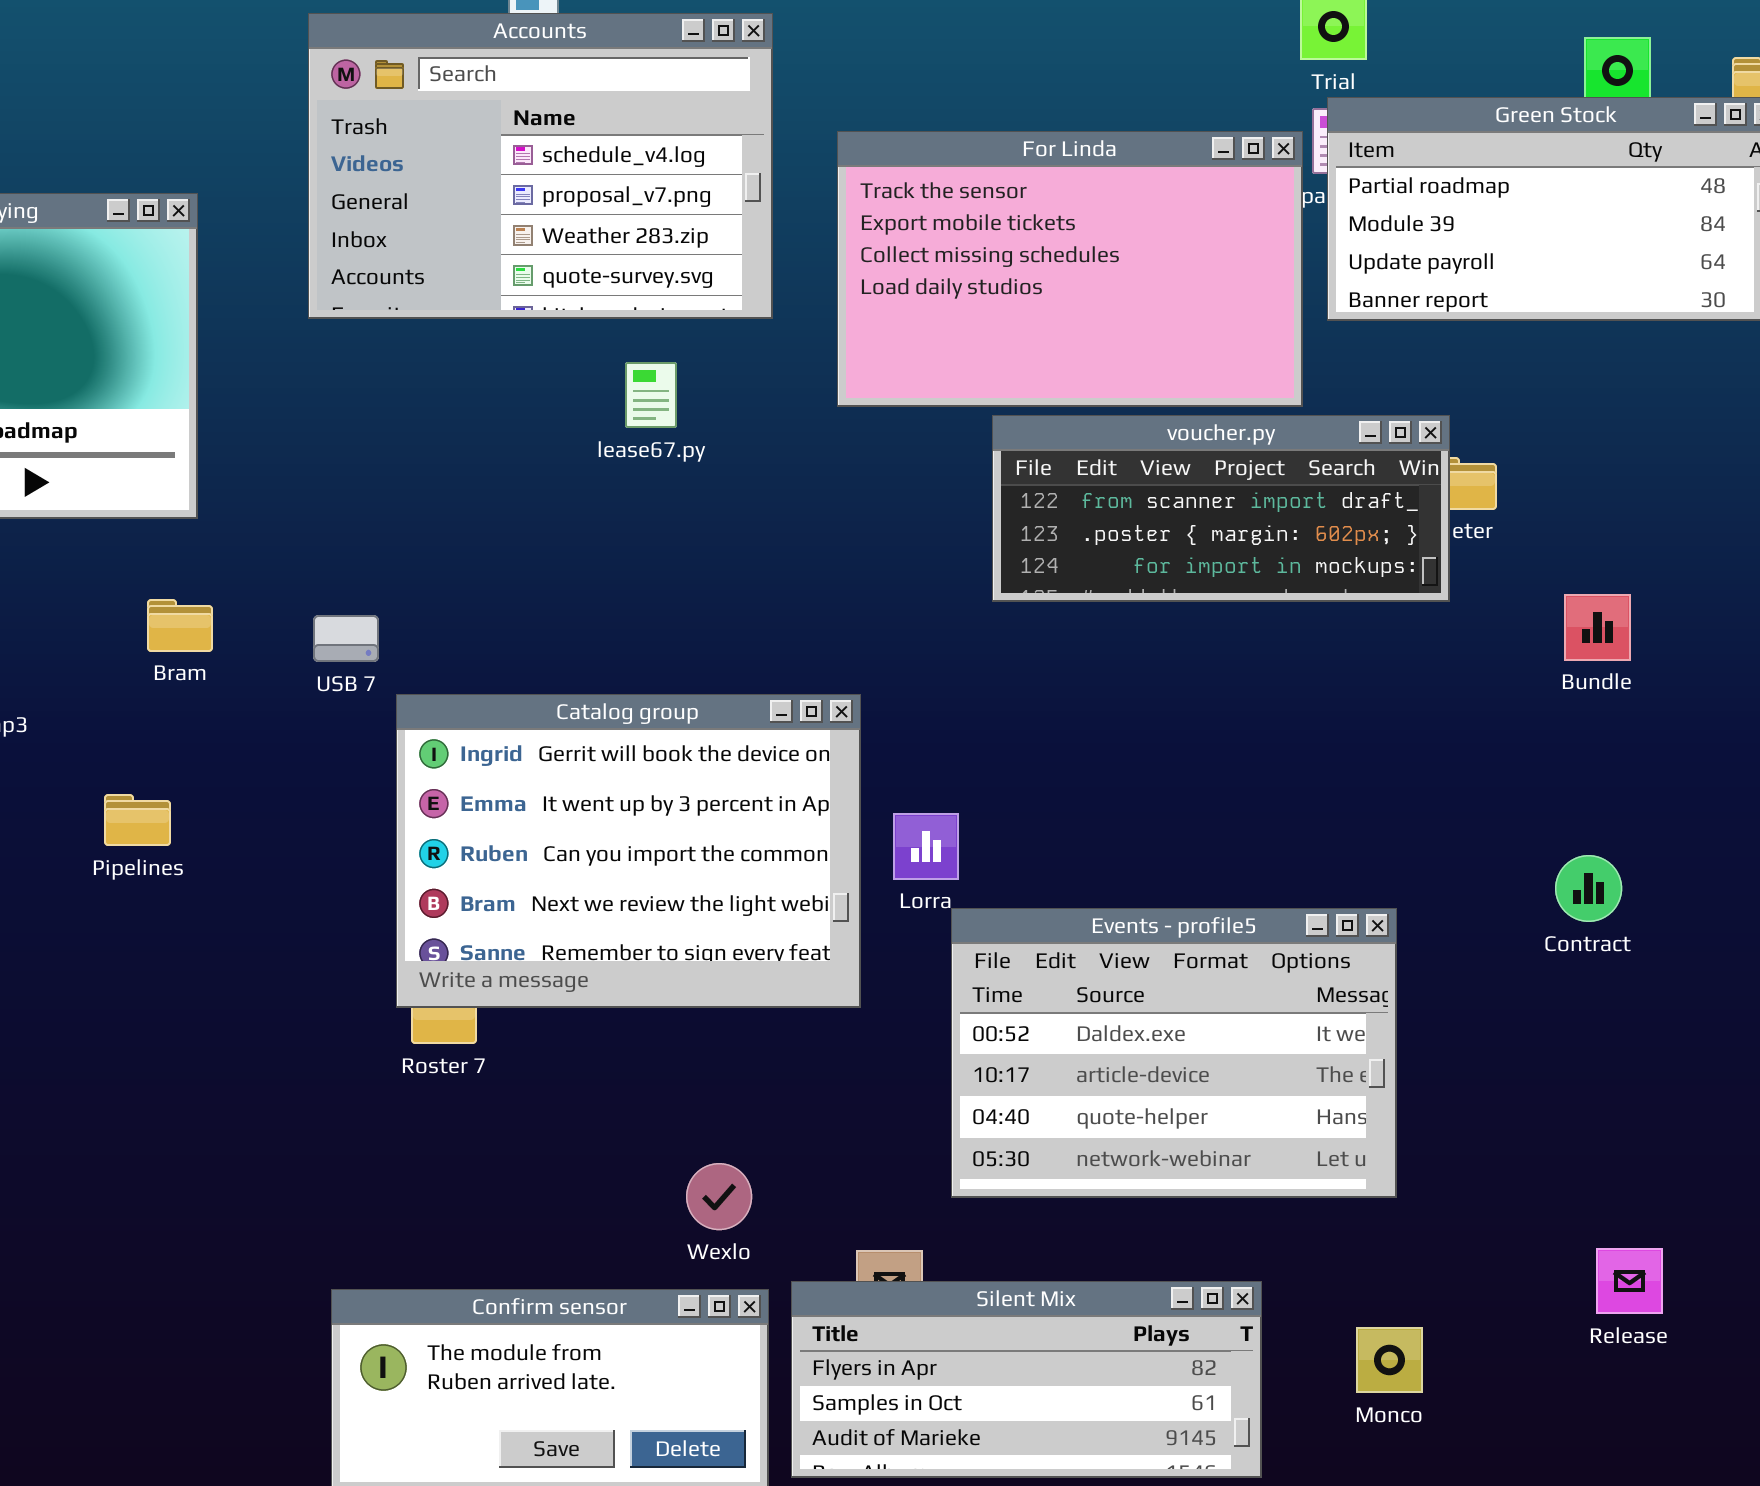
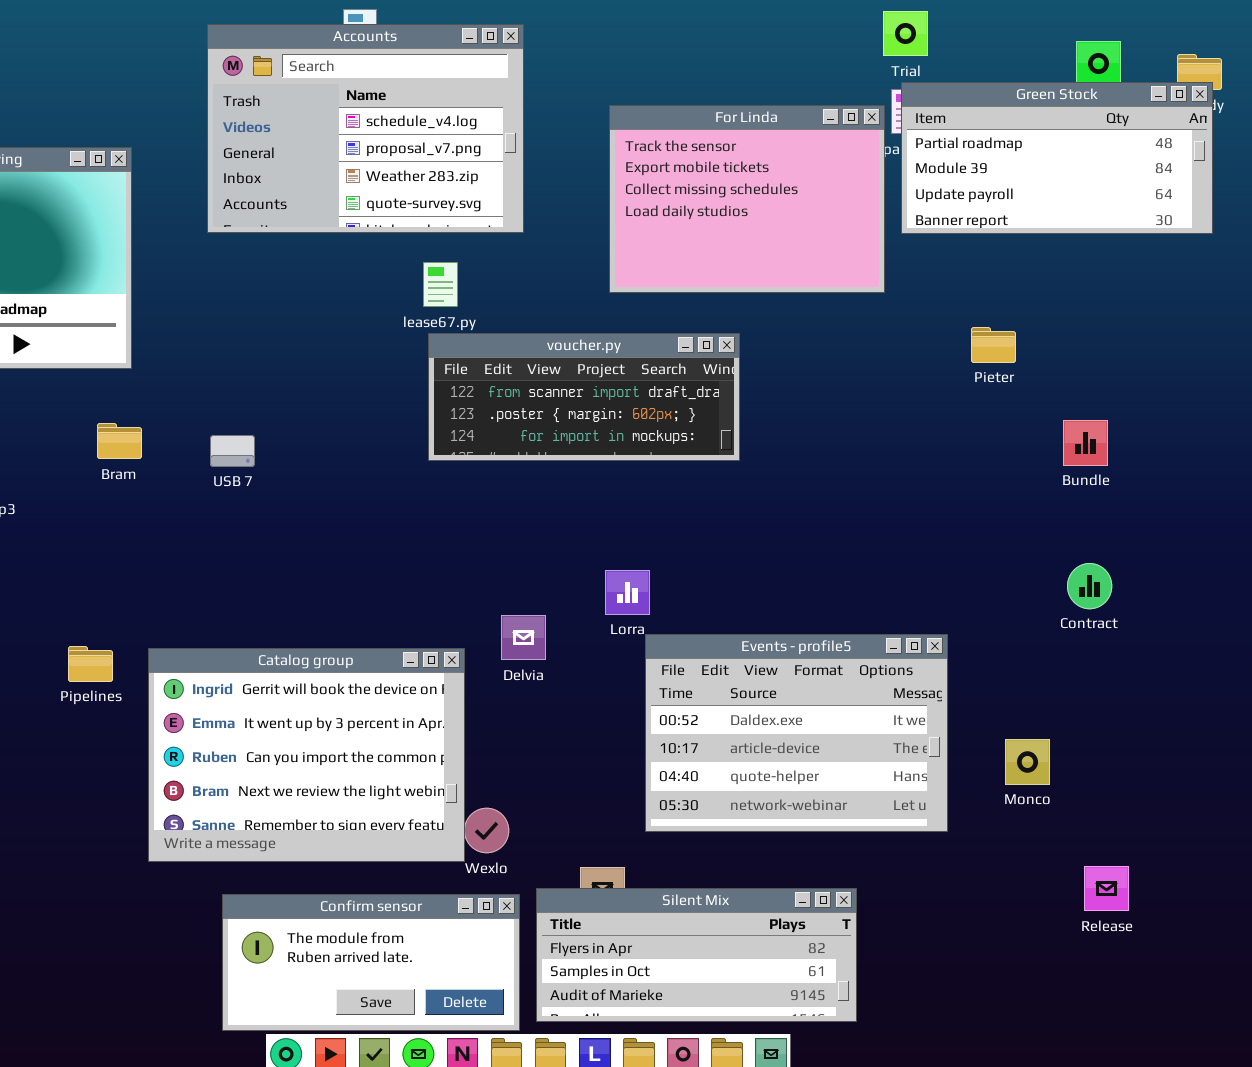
For Linda: [837,131,1303,407] -> [609,105,885,293], resized
voucher.py: [992,415,1450,602] -> [428,333,740,461], moved
Catalog group: [396,694,861,1008] -> [148,648,465,862], moved
Pipelines: [104,794,171,846] -> [68,646,113,682], moved
Contract: [1555,855,1622,922] -> [1067,563,1112,609], moved
Monco: [1356,1327,1423,1393] -> [1005,739,1050,785], moved

